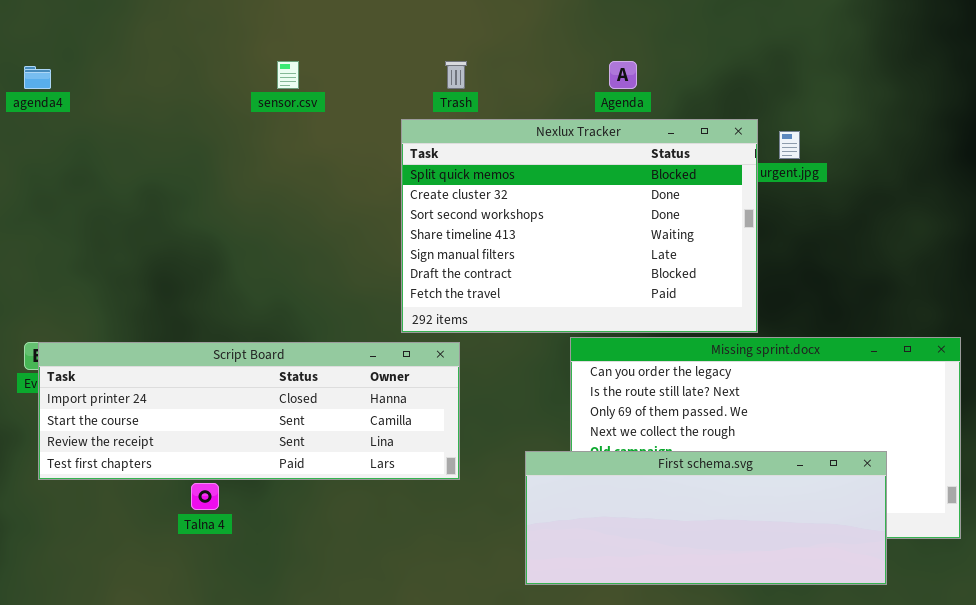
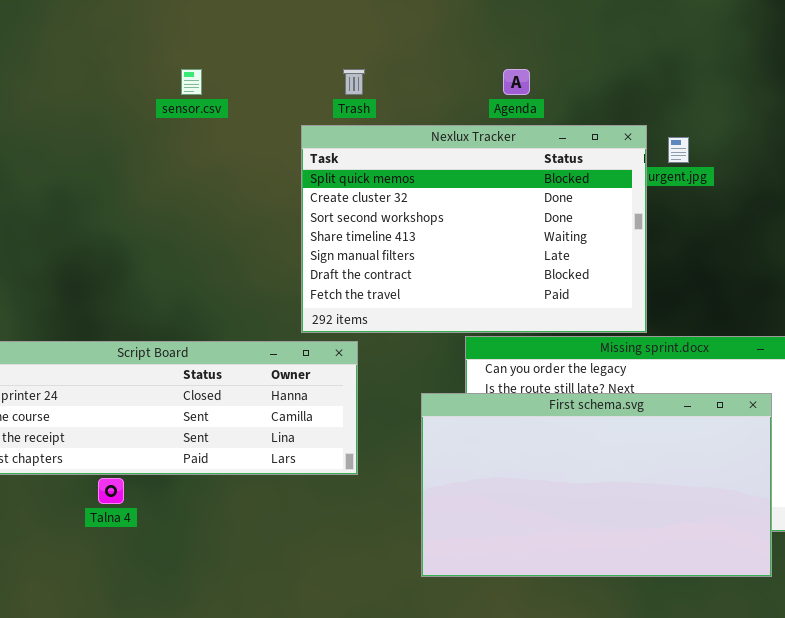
First schema.svg: [525,451,887,585] -> [421,393,772,577], resized

